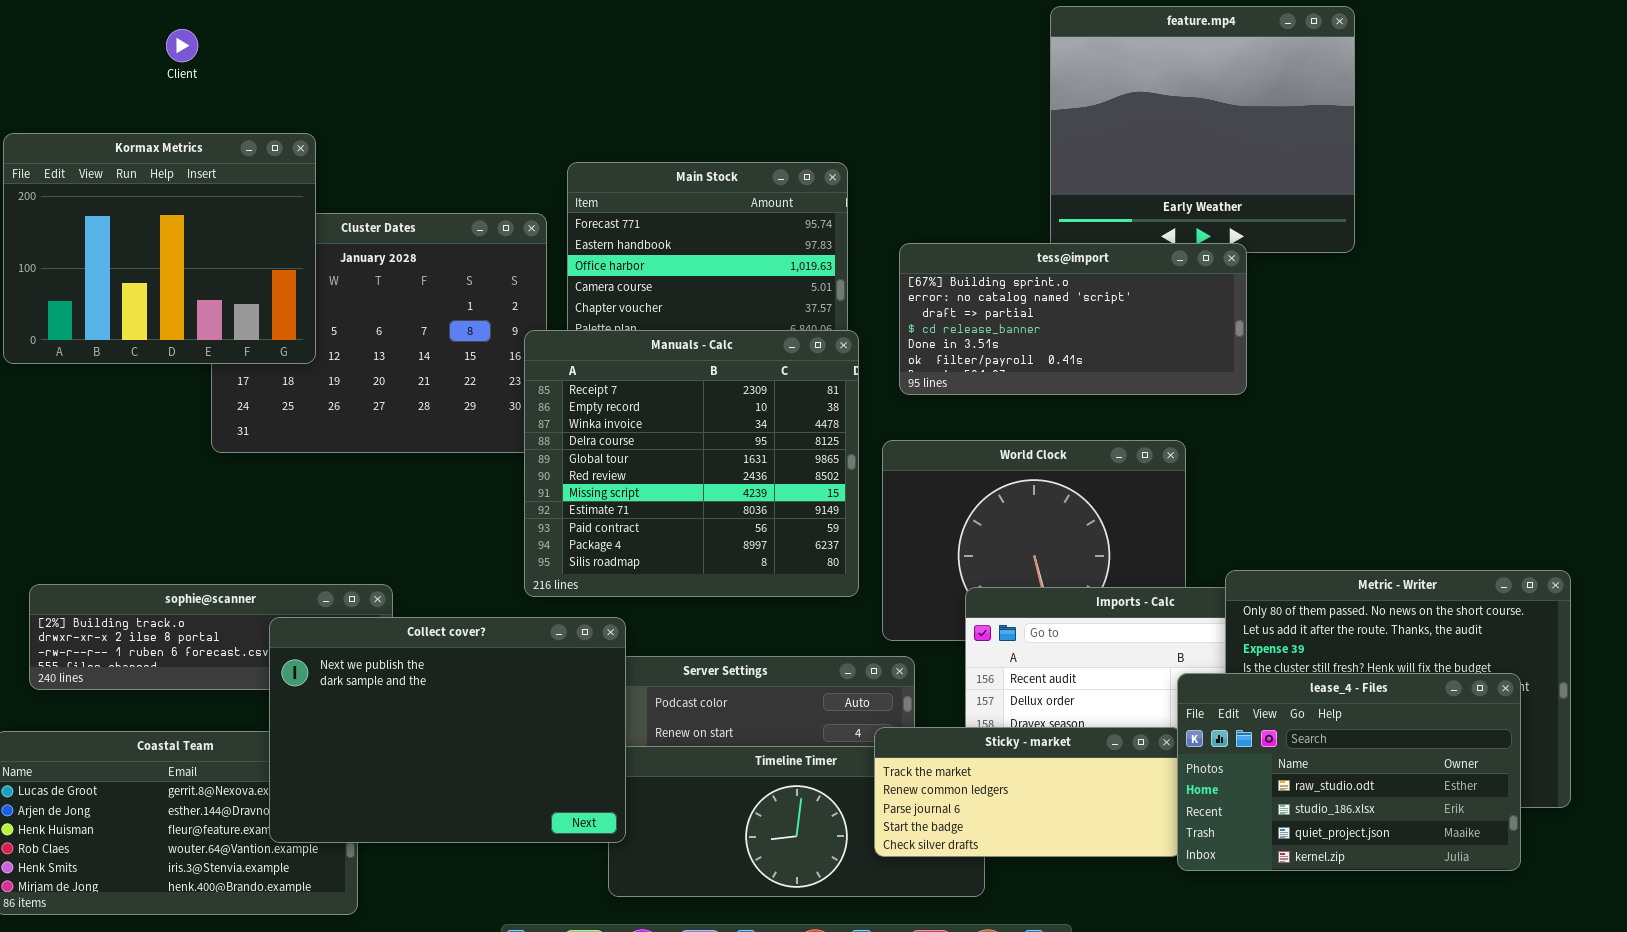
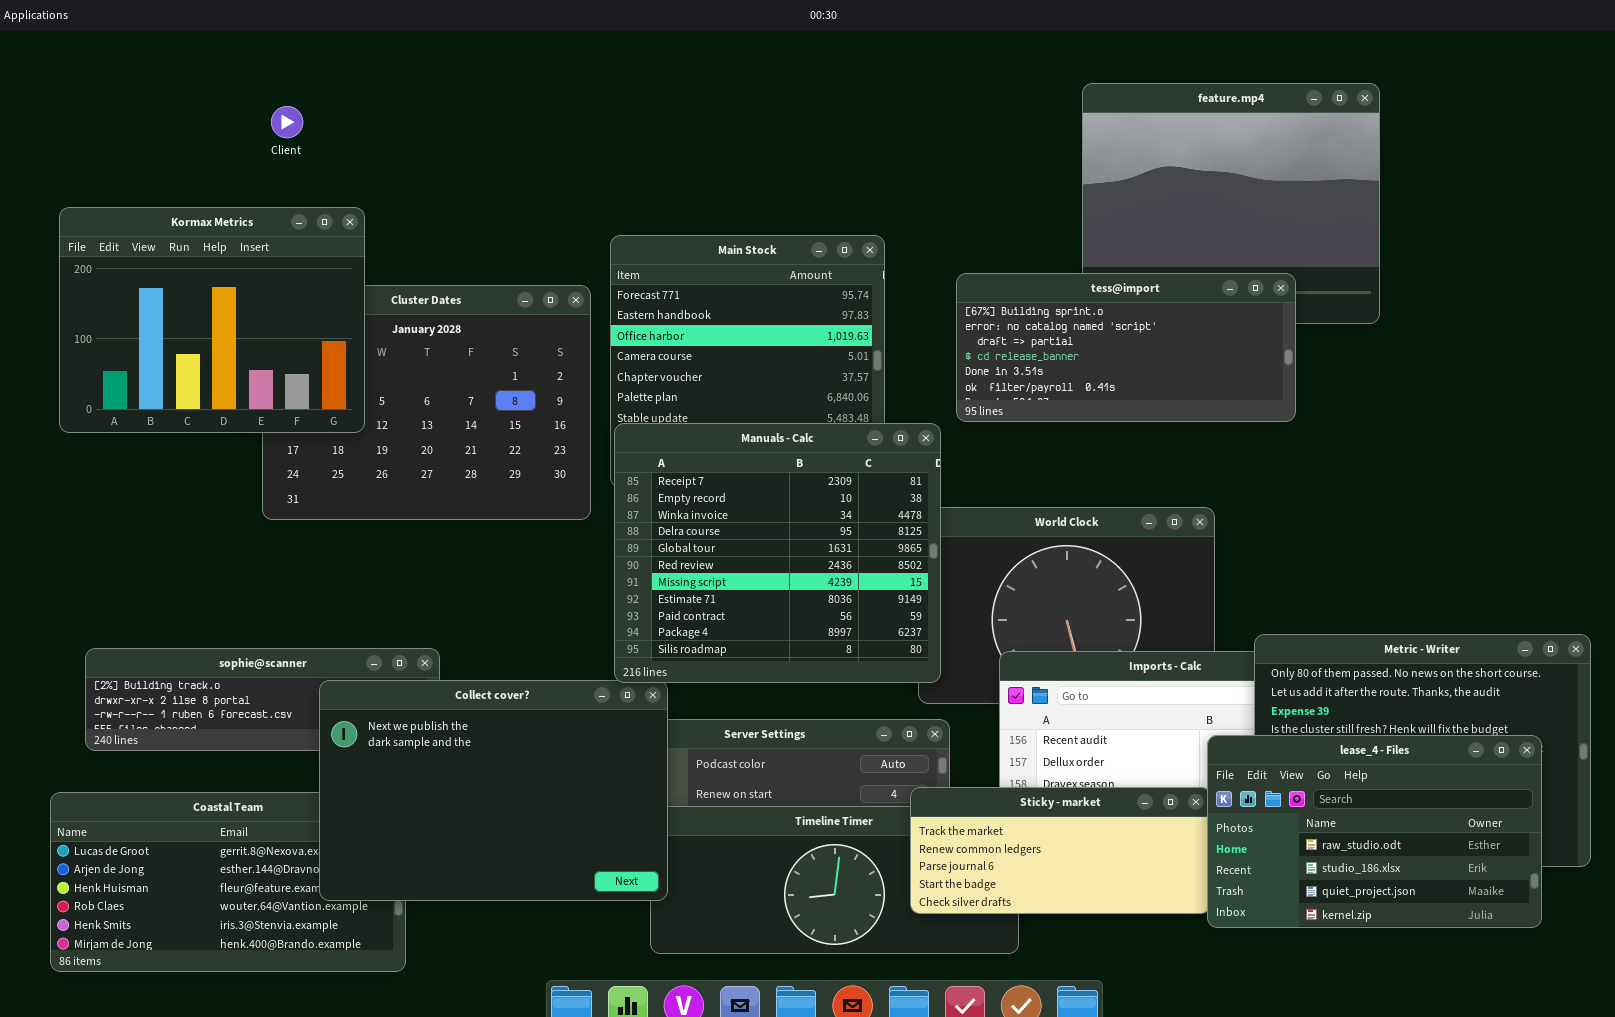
Client: [166,29,198,62] -> [271,106,303,138], moved
tess@import: [899,243,1247,395] -> [956,273,1296,422], moved
Manuals - Calc: [524,330,859,597] -> [614,423,941,683], moved

